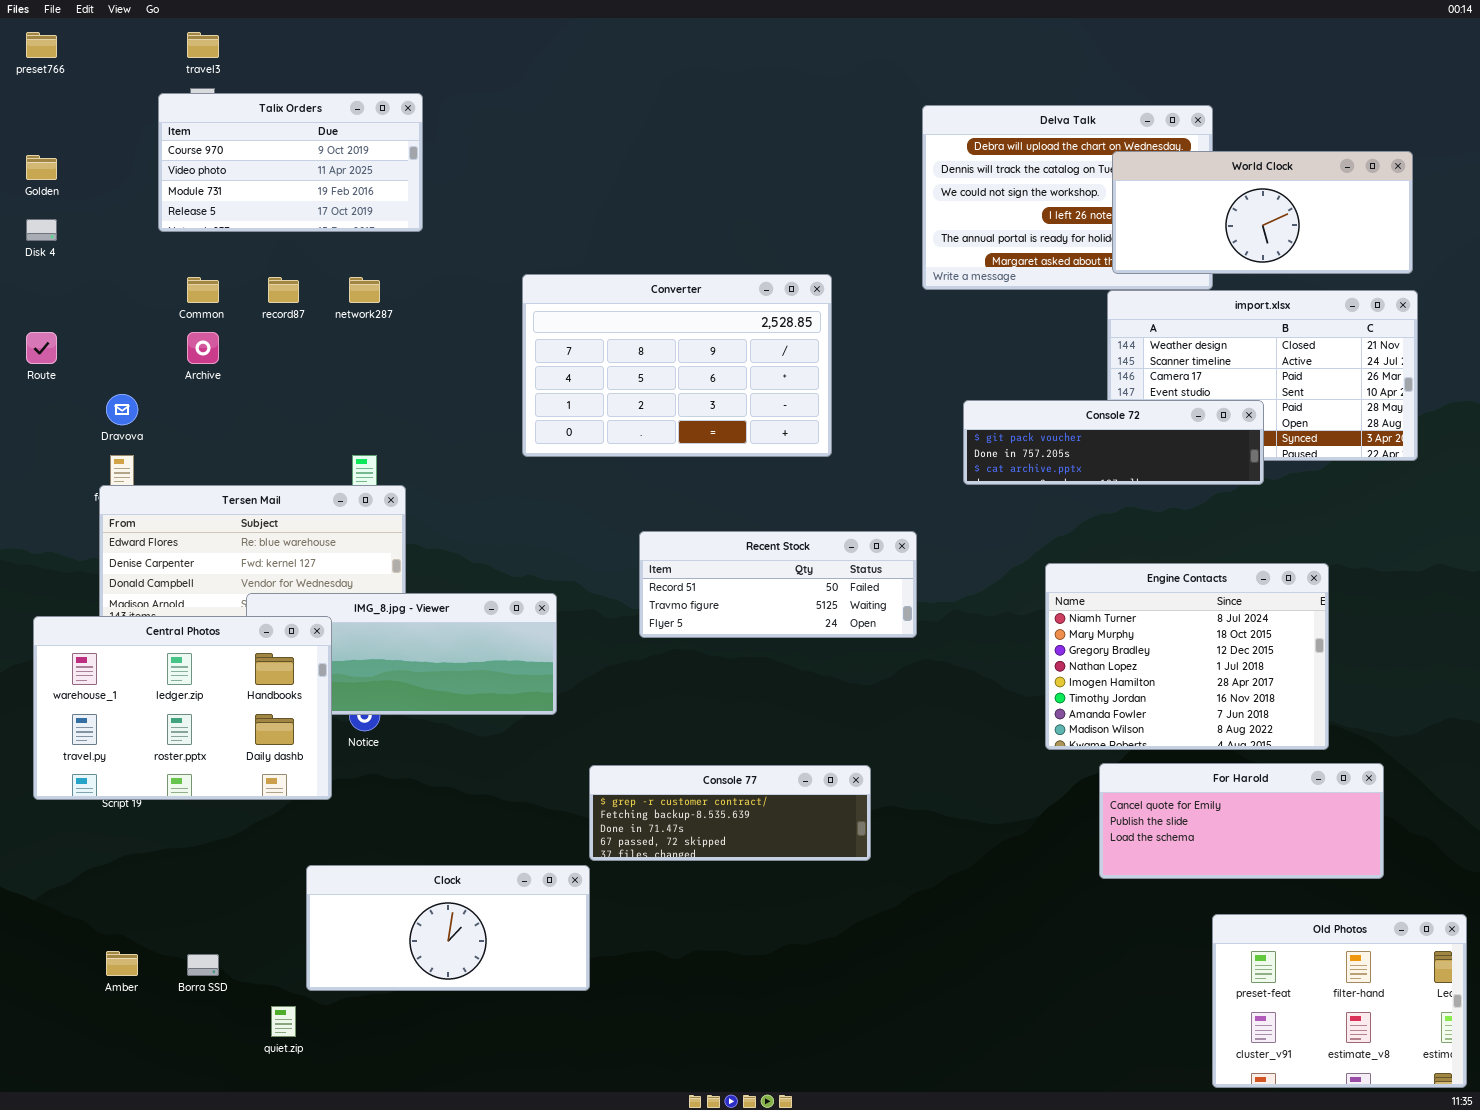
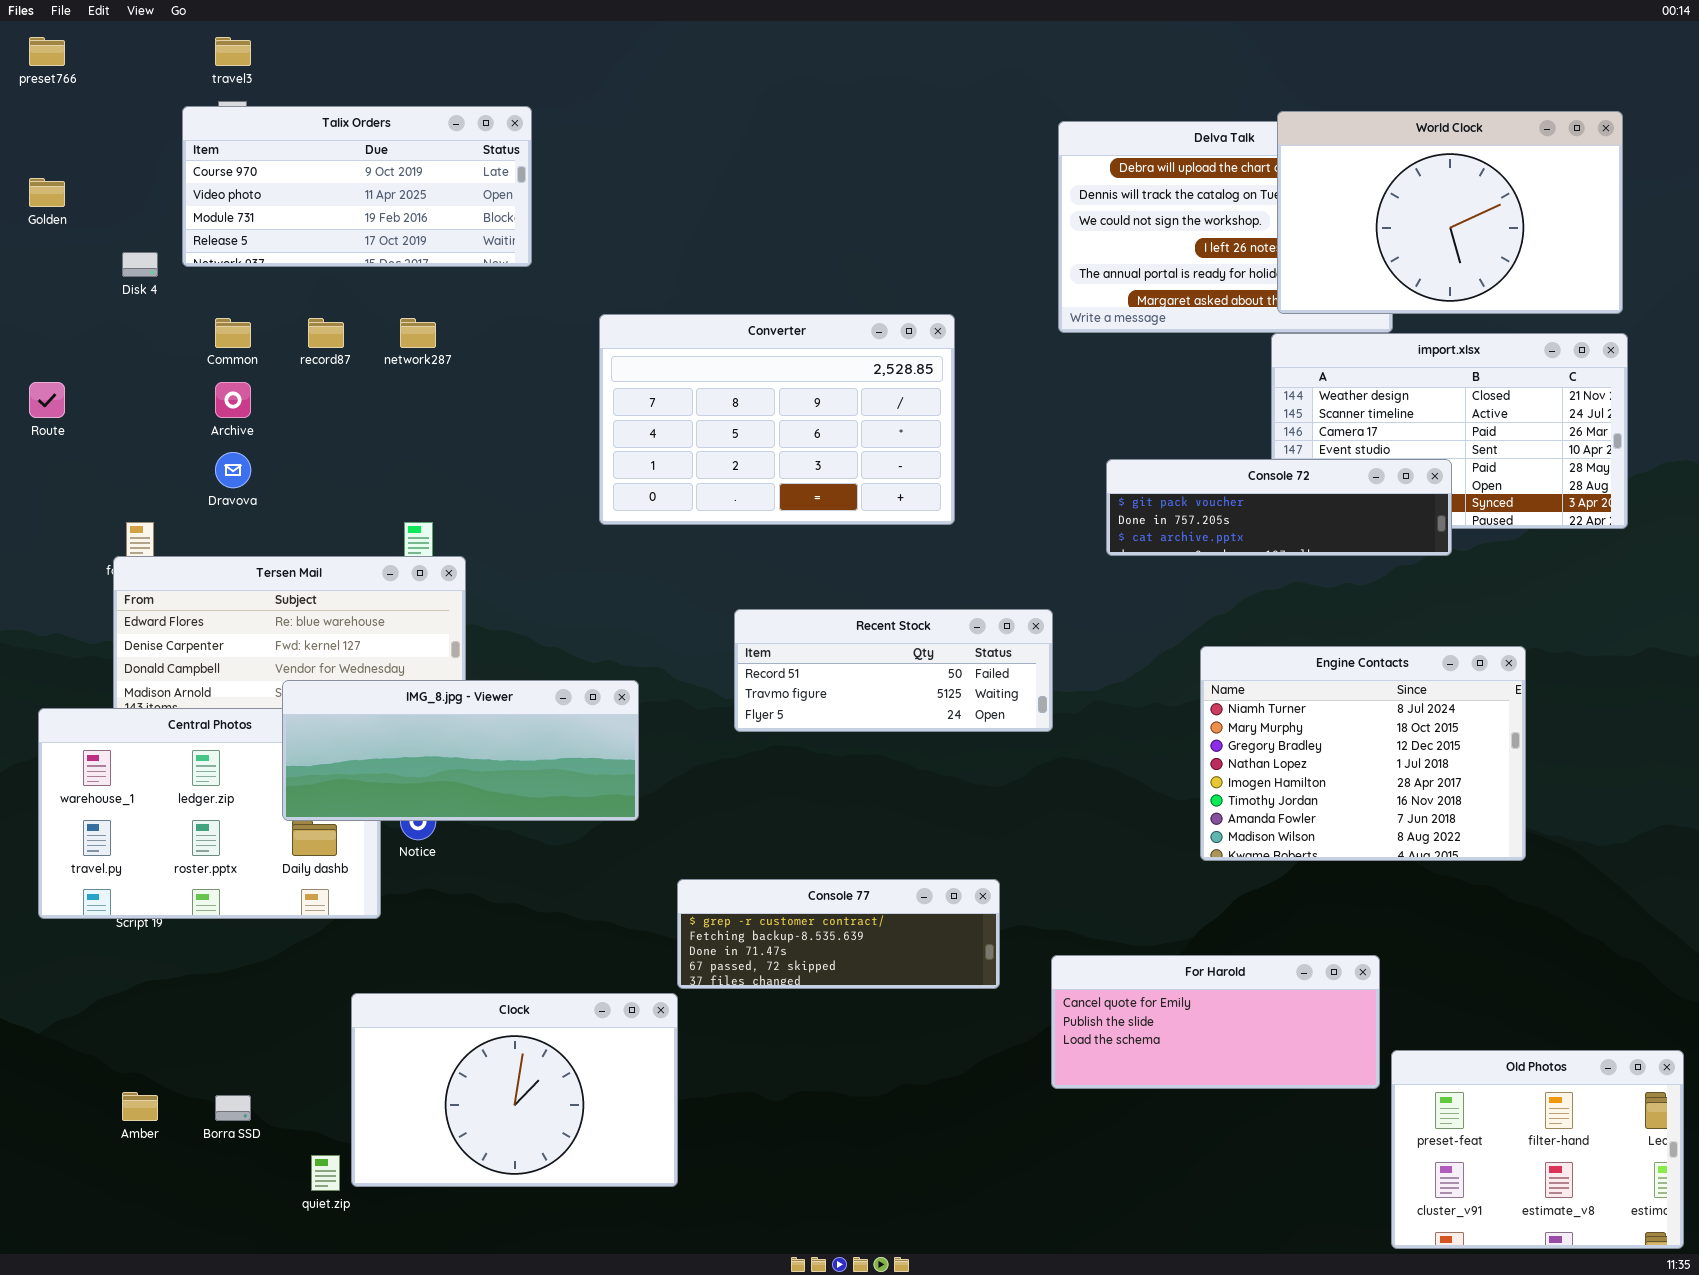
Talix Orders: [158,93,423,232] -> [182,106,532,267], resized
World Clock: [1112,151,1413,274] -> [1277,111,1623,314], resized
Disk 4: [26,219,57,241] -> [122,252,158,277], moved
Dravova: [106,394,138,425] -> [215,452,251,488], moved
IMG_8.jpg - Viewer: [246,593,557,715] -> [282,680,639,821], raised
For Harold: [1099,763,1384,879] -> [1051,955,1380,1089], moved
Clock: [306,865,590,991] -> [351,993,678,1187], resized

